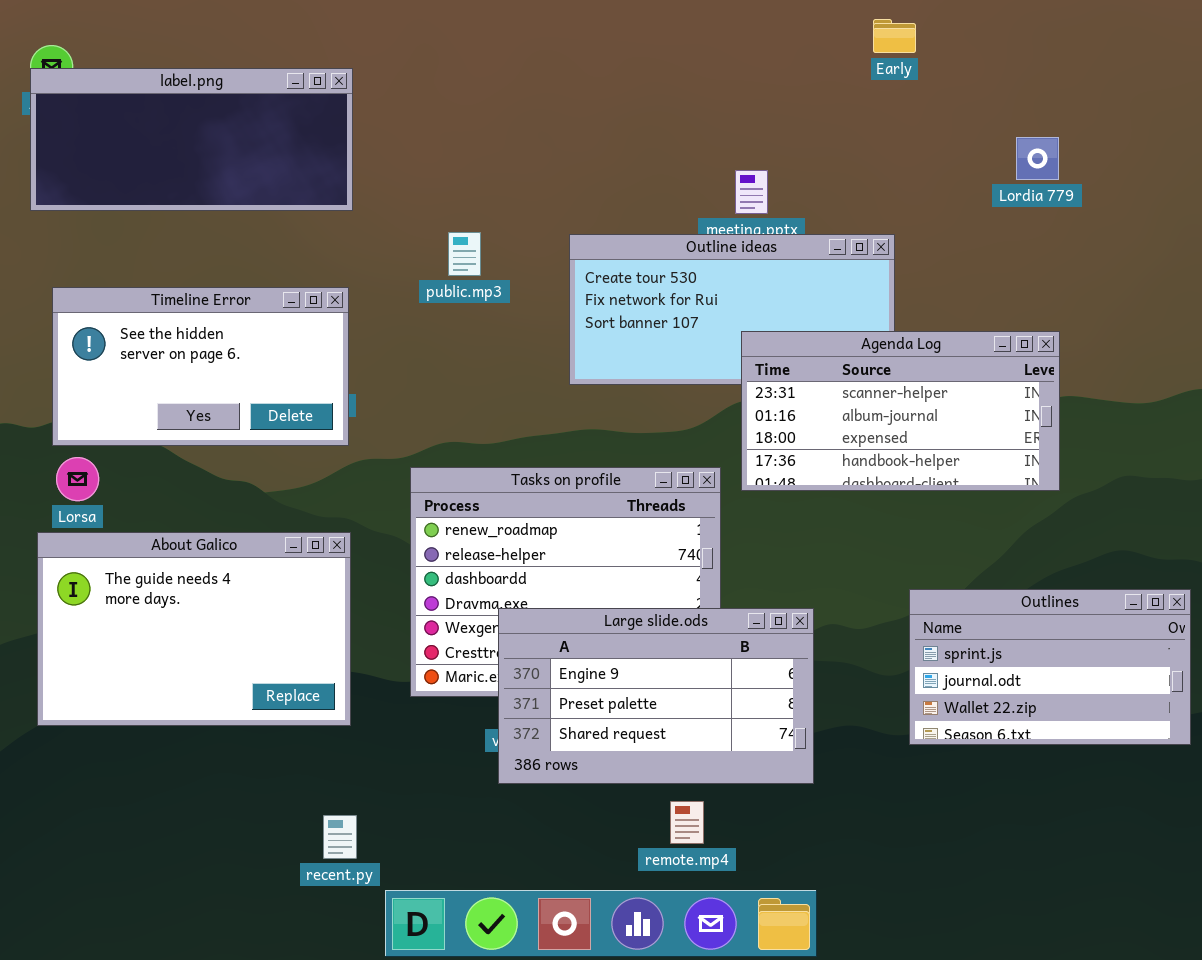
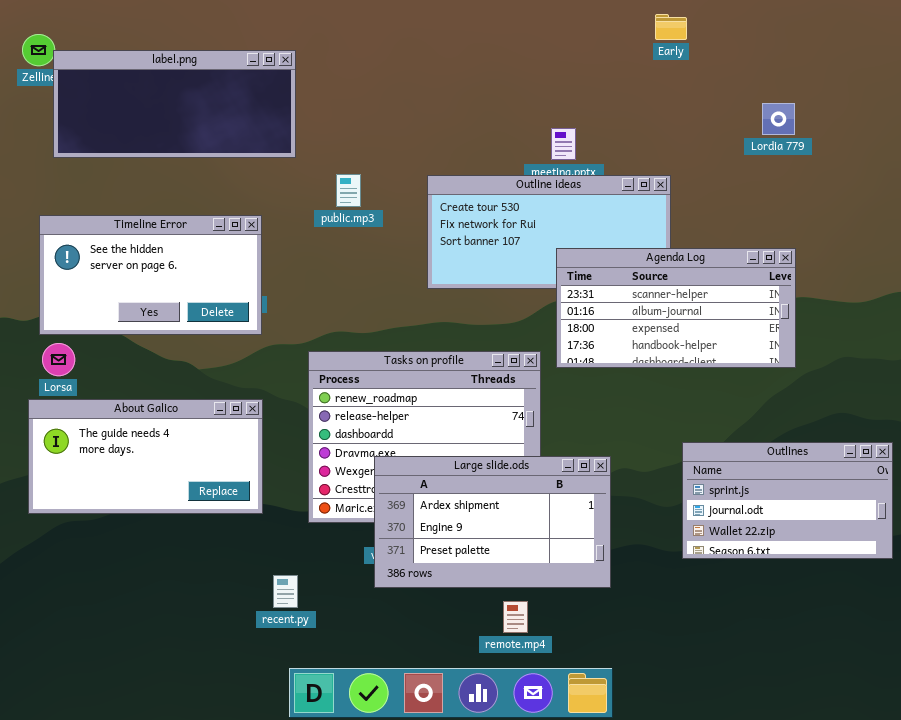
label.png: [30,68,353,211] -> [53,50,296,158], moved
About Galico: [37,532,351,726] -> [28,399,263,514], resized
Large slide.ods: [498,608,814,784] -> [374,456,611,588], scrolled up 1 row
recent.py: [323,815,357,859] -> [273,575,298,608], moved

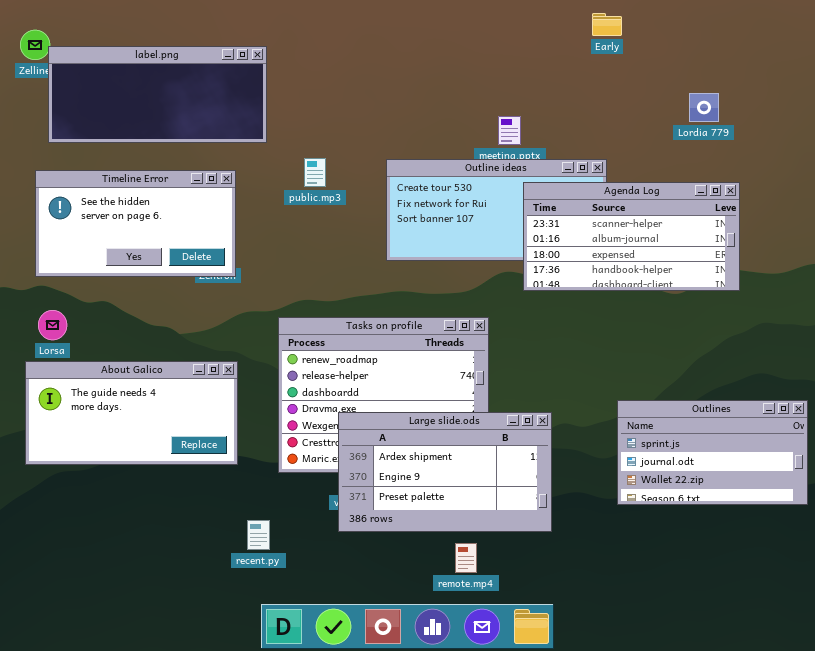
Timeline Error: [39,215,262,335] -> [35,170,236,277], moved
Agenda Log: [556,248,796,368] -> [523,182,740,291], moved

